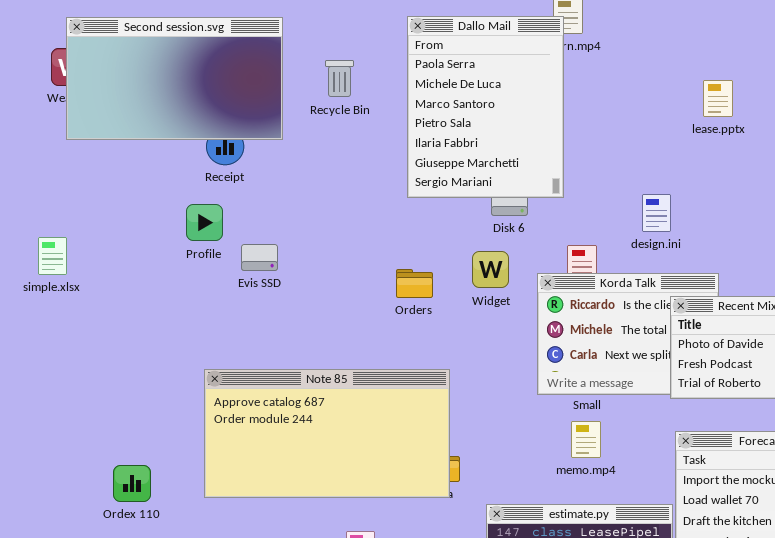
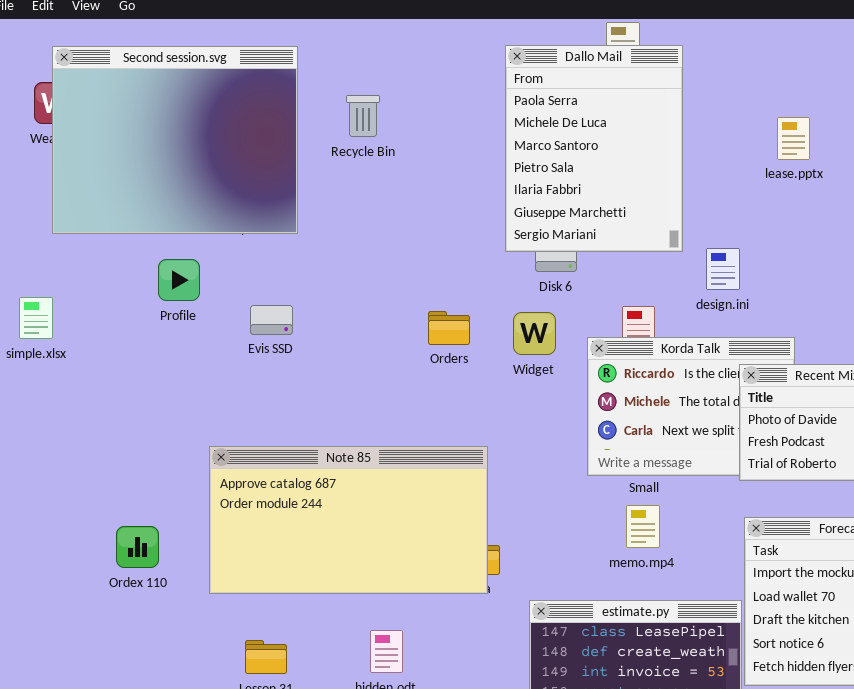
Dallo Mail: [407,16,564,198] -> [505,45,683,252], moved
Second session.svg: [66,17,283,140] -> [52,46,298,234], resized
Profile: [186,204,223,241] -> [158,259,200,301], moved
Orders: [396,269,433,298] -> [428,311,470,345], moved
Ordex 110: [113,465,151,502] -> [116,526,159,568], moved

